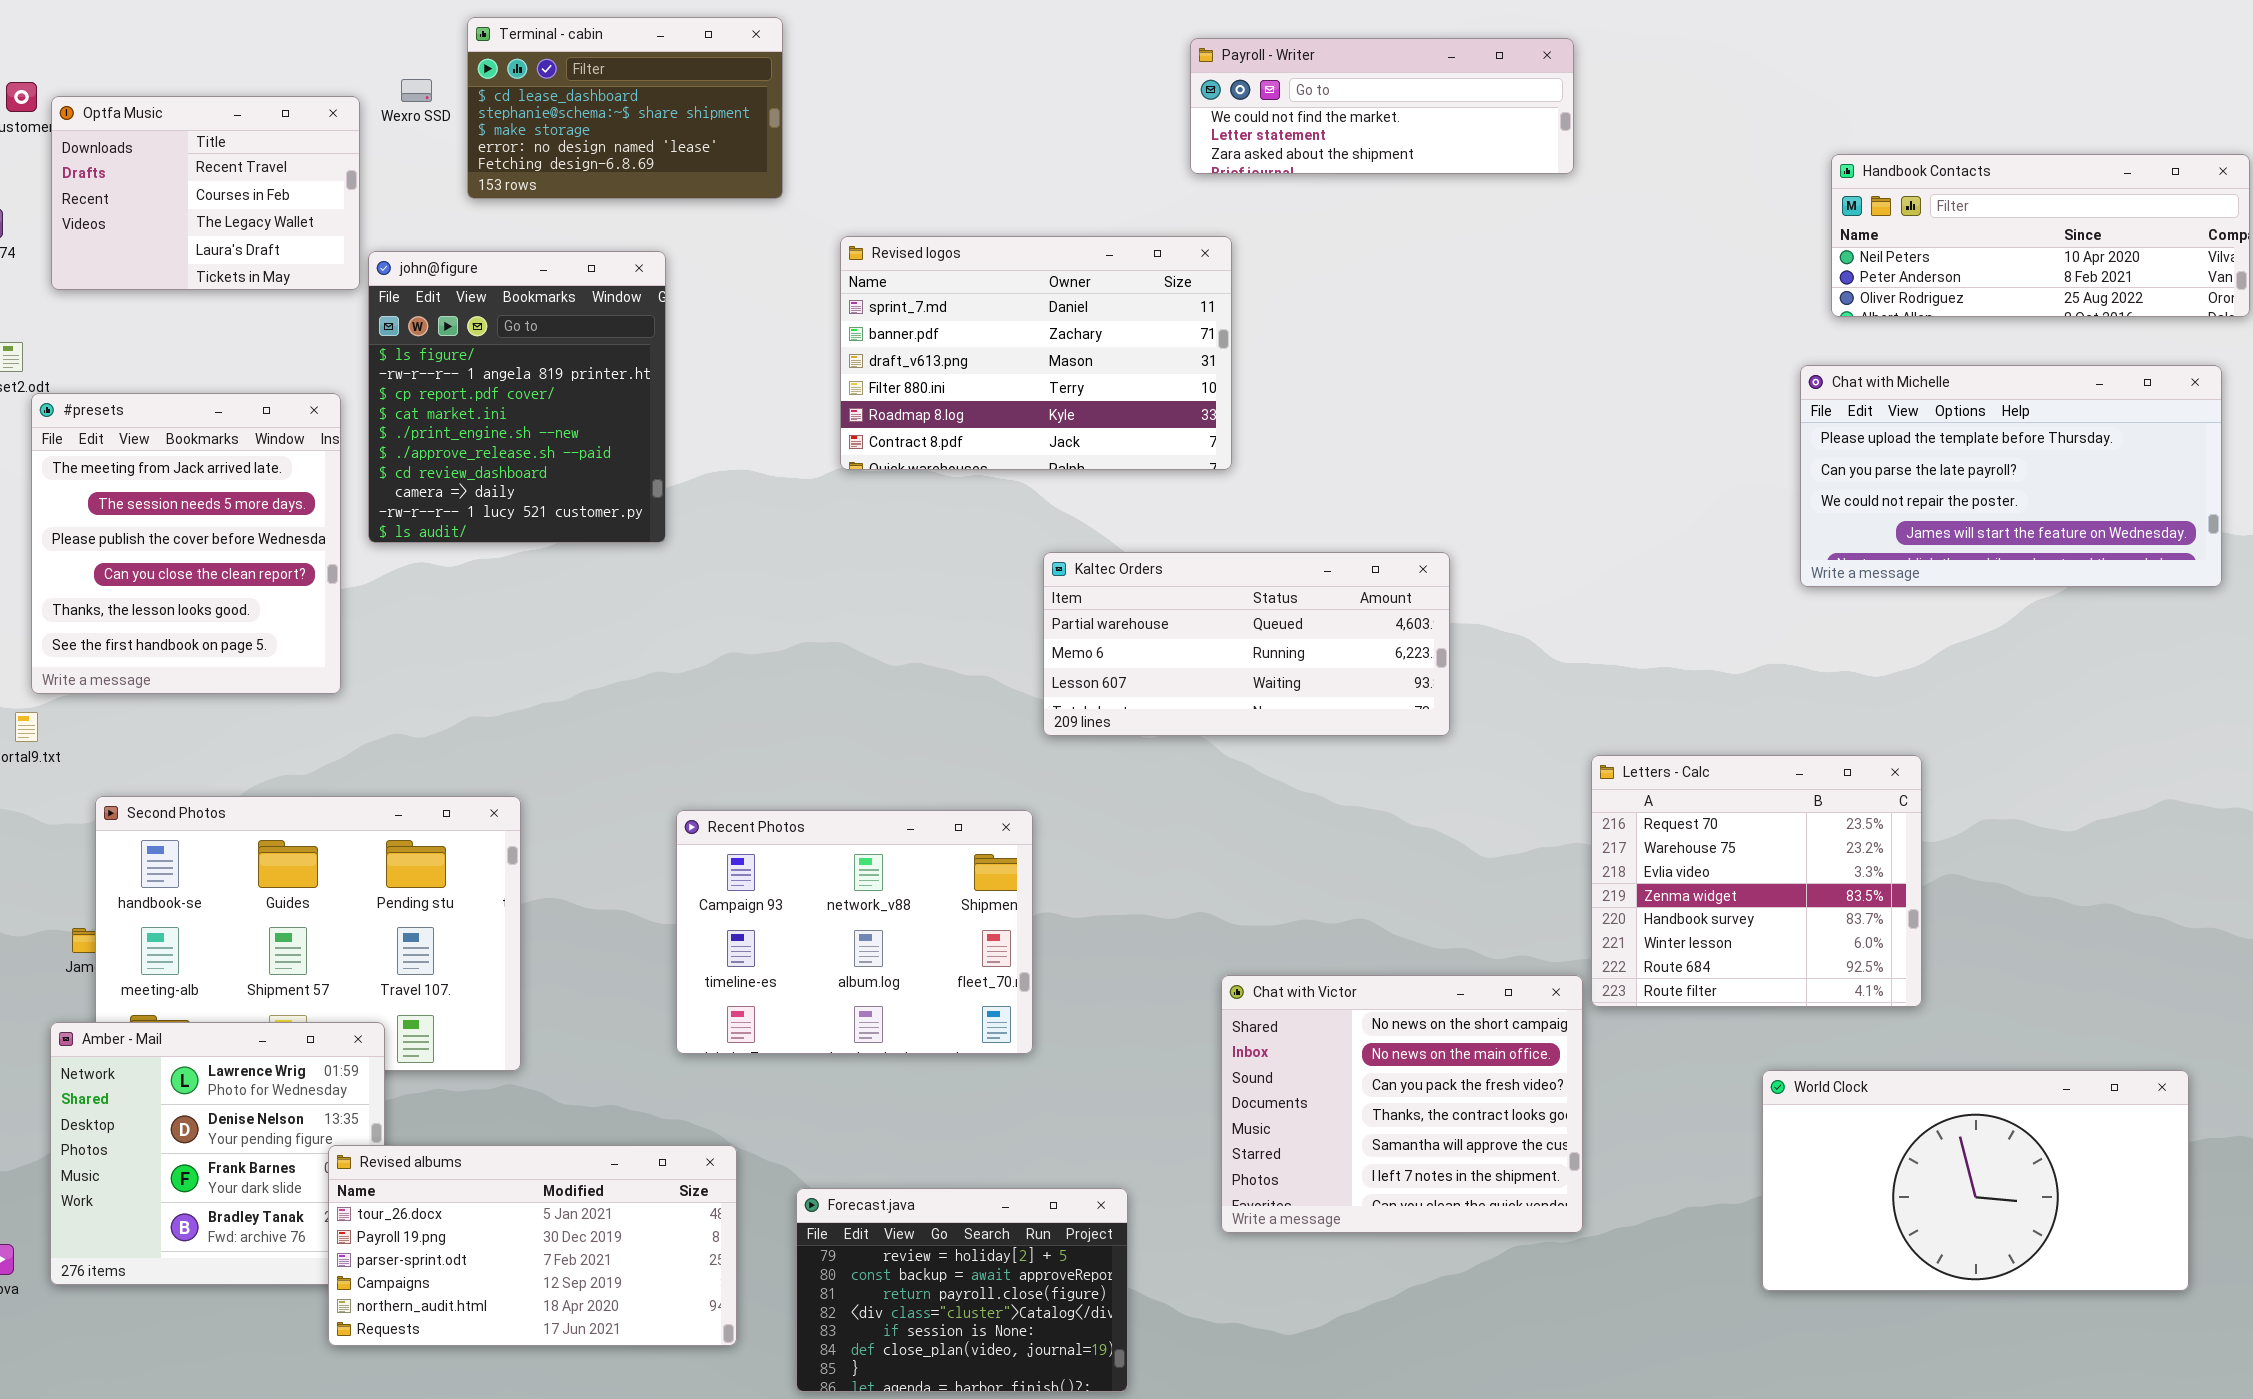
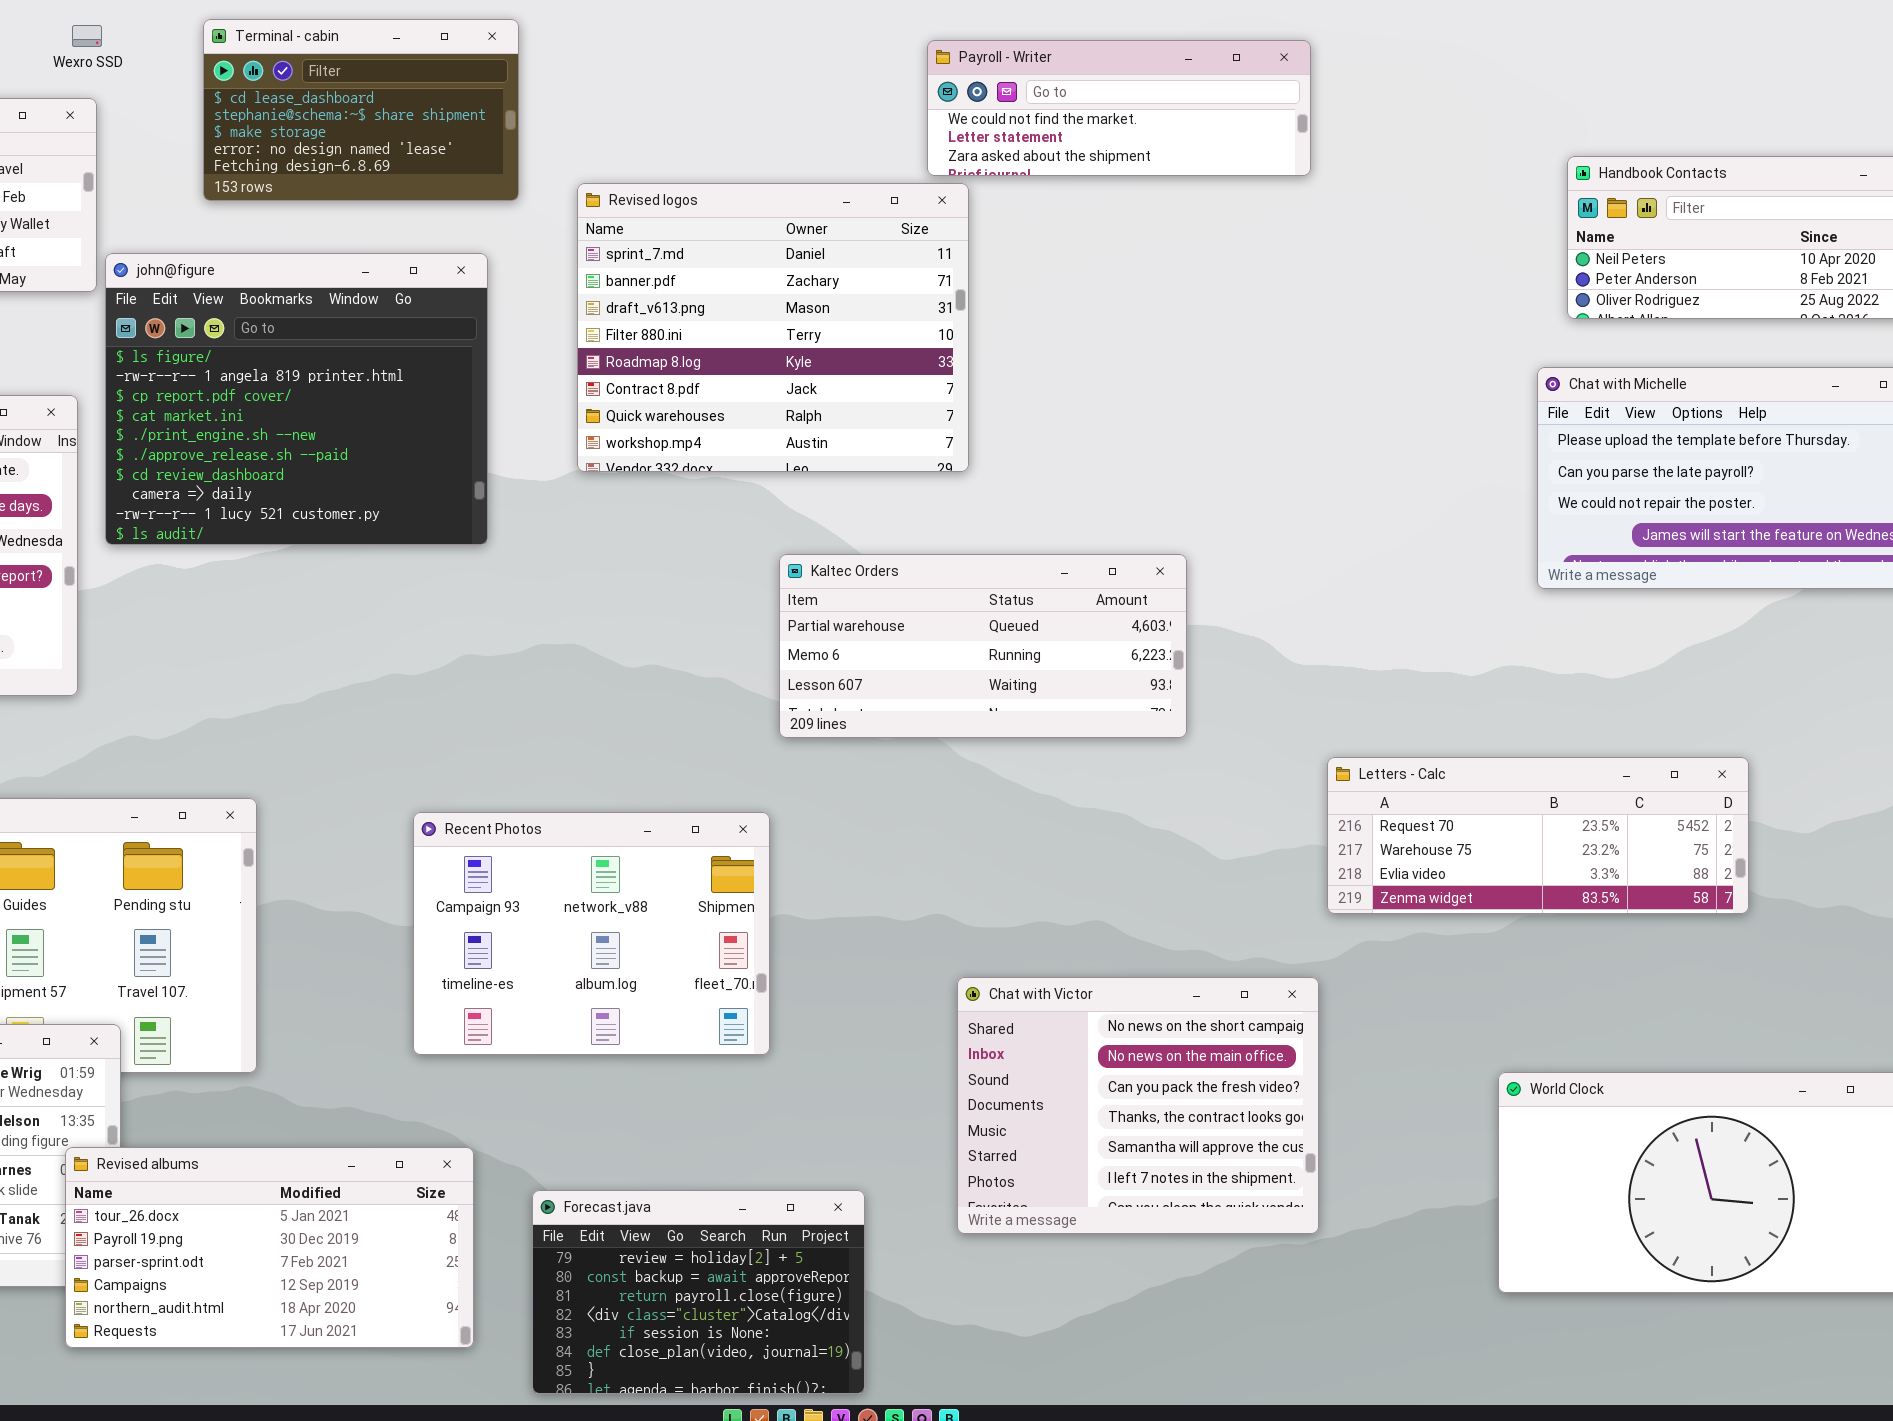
Wexro SSD: [401,79,432,102] -> [72,25,102,47], moved
Revised logos: [840,236,1232,470] -> [577,183,969,472], resized
john@figure: [368,251,666,543] -> [105,253,488,545], resized
Letters - Calc: [1591,755,1922,1007] -> [1327,757,1749,914], resized

